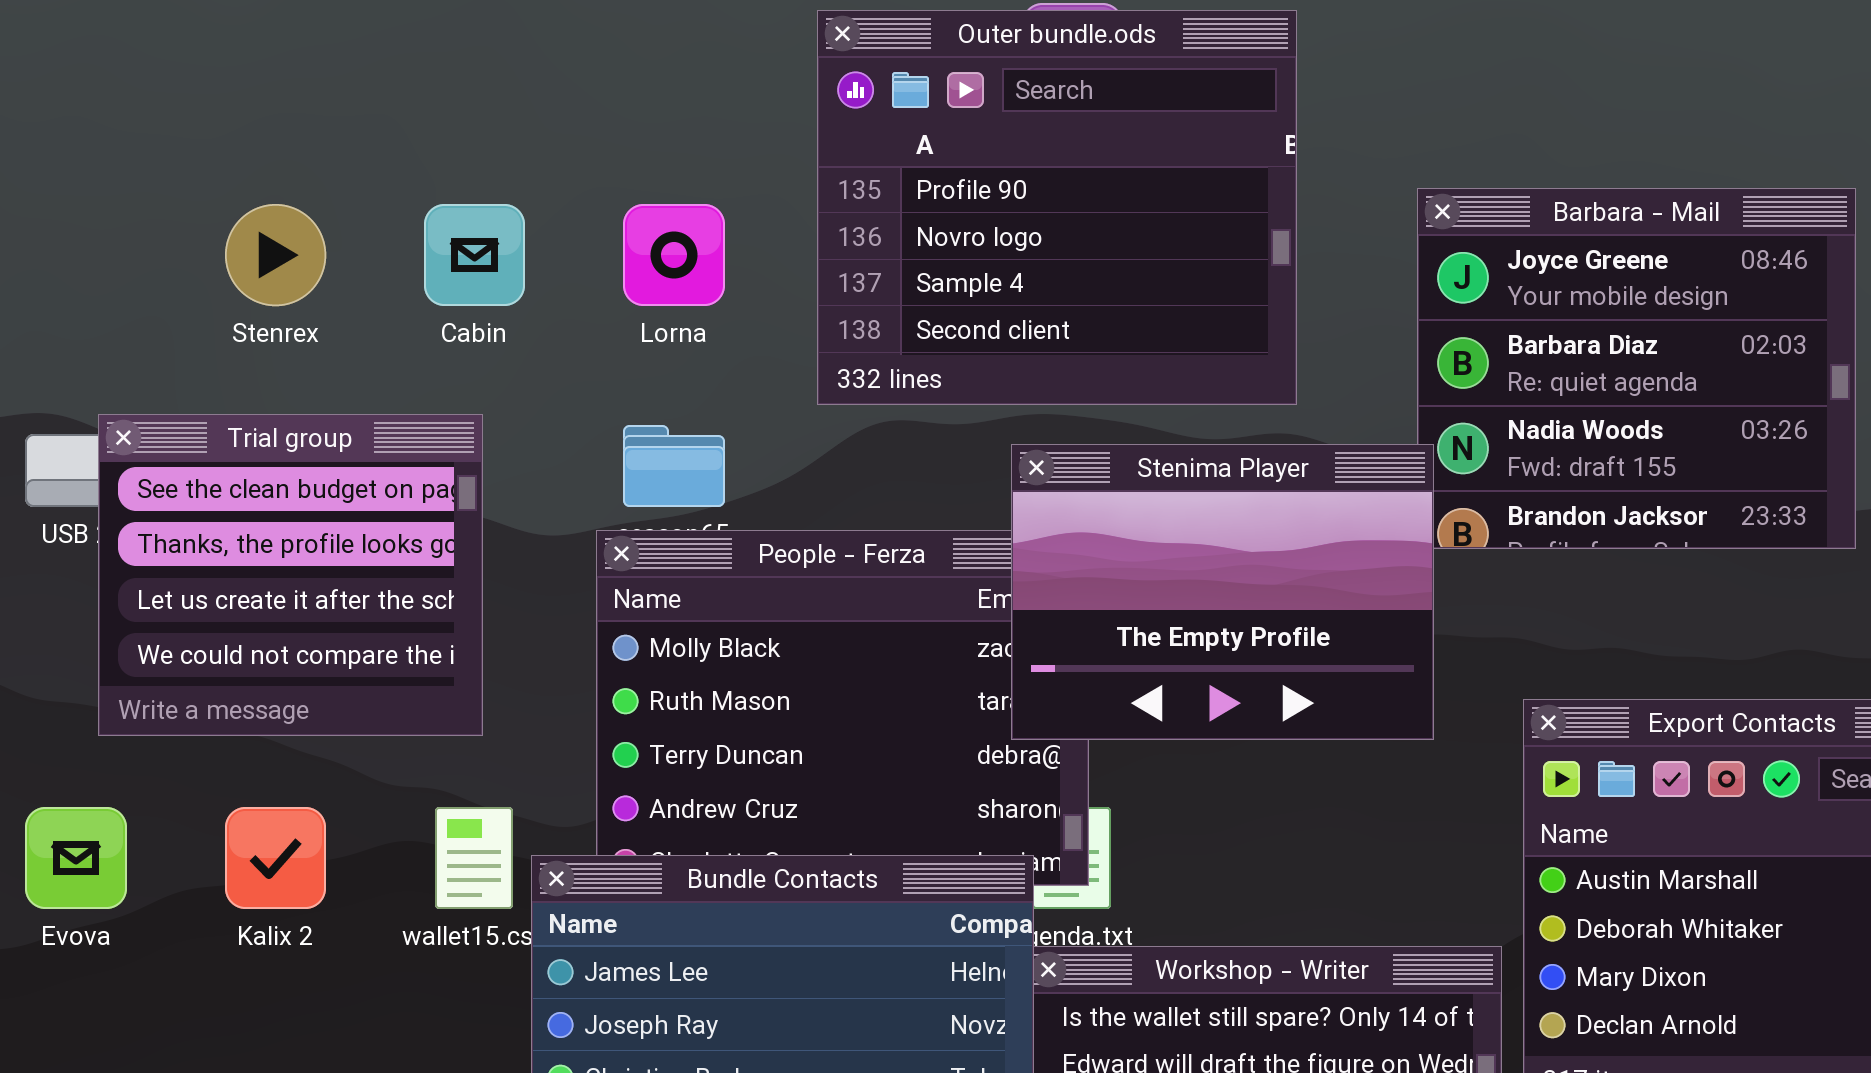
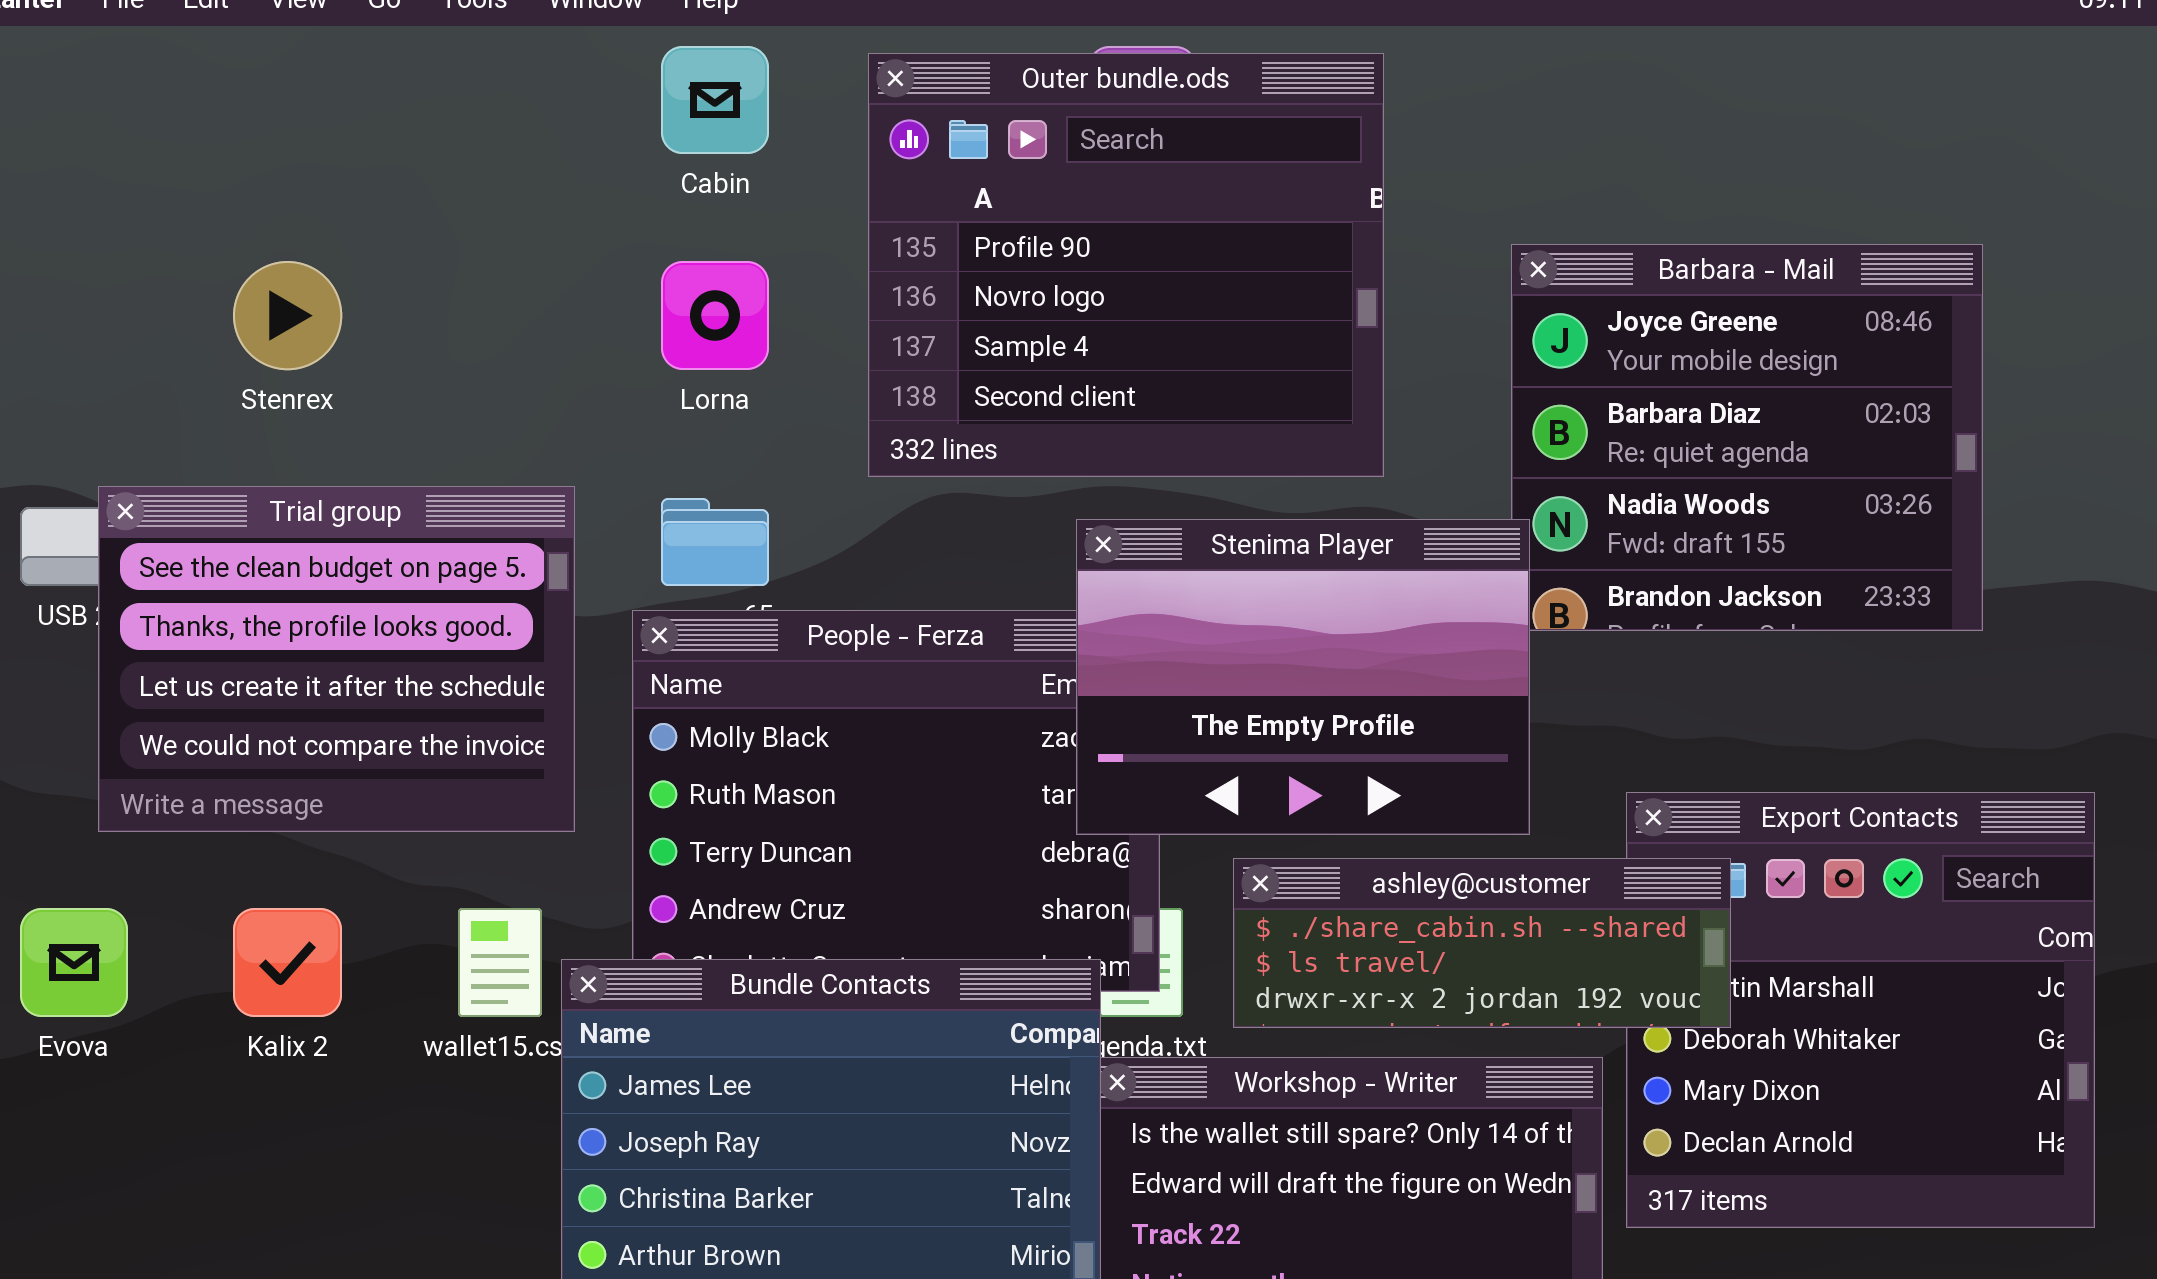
Cabin: [424,204,525,306] -> [661,46,769,154], moved
Trial group: [98,414,483,736] -> [98,486,575,832], resized
ashley@customer: none -> [1233,858,1731,1028], opened

